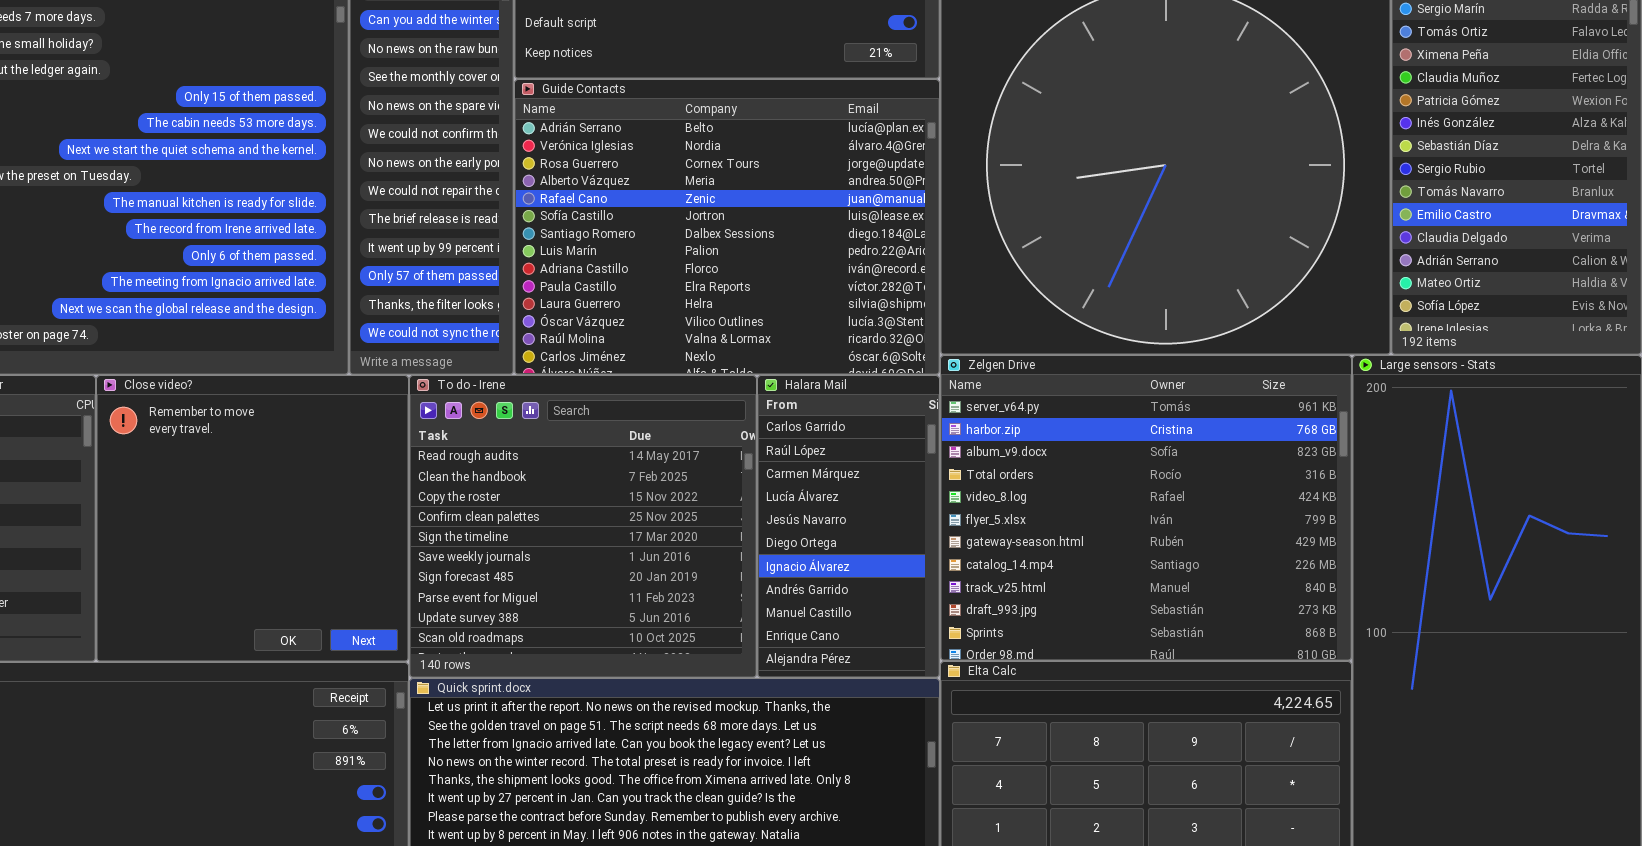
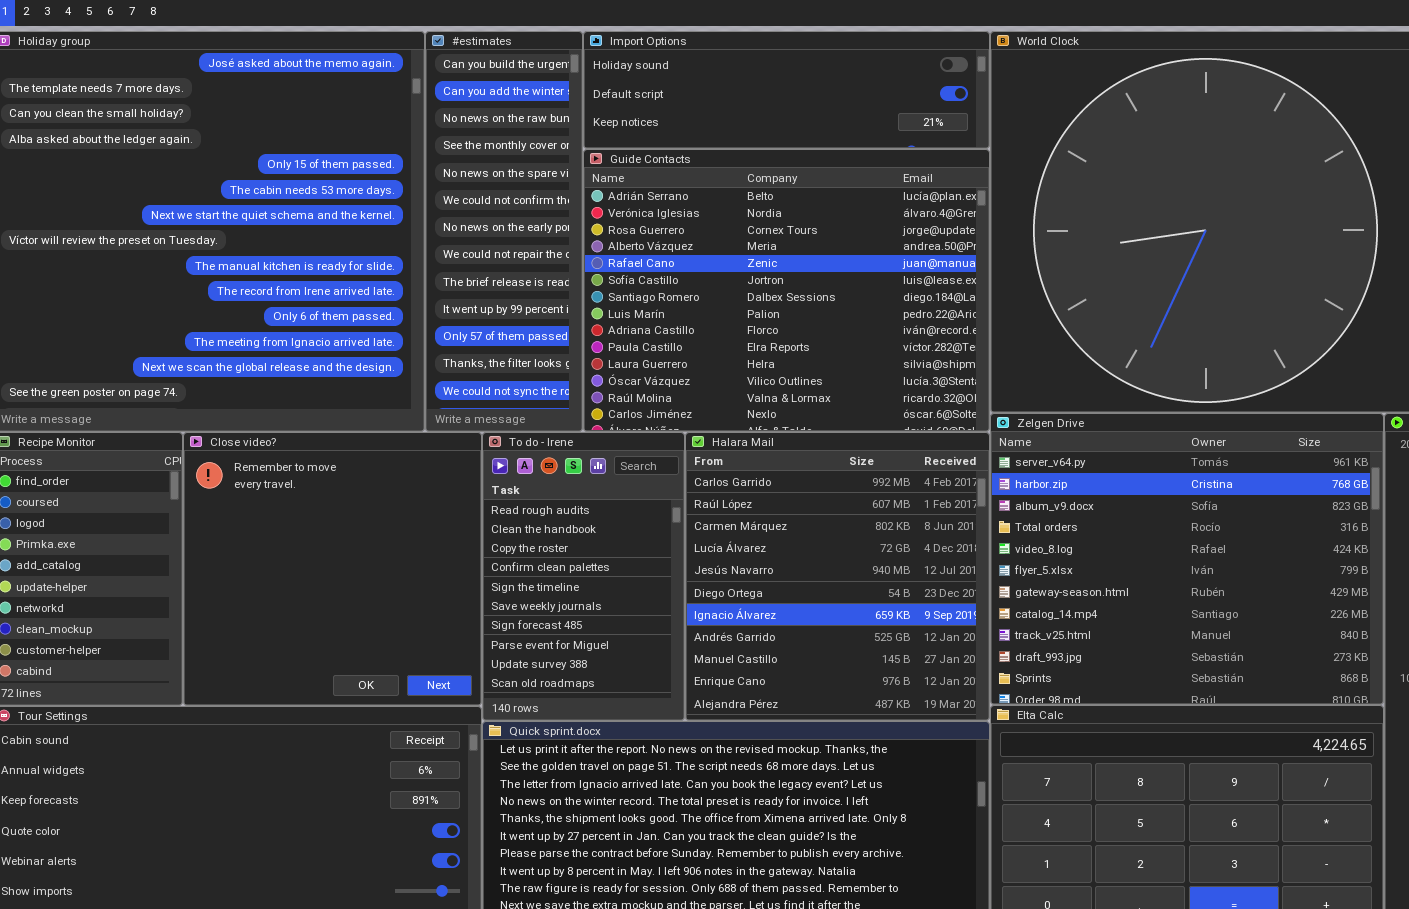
To do - Irene: [409,375,757,678] -> [482,432,685,721], resized
Halara Mail: [757,375,940,678] -> [685,432,990,721], resized

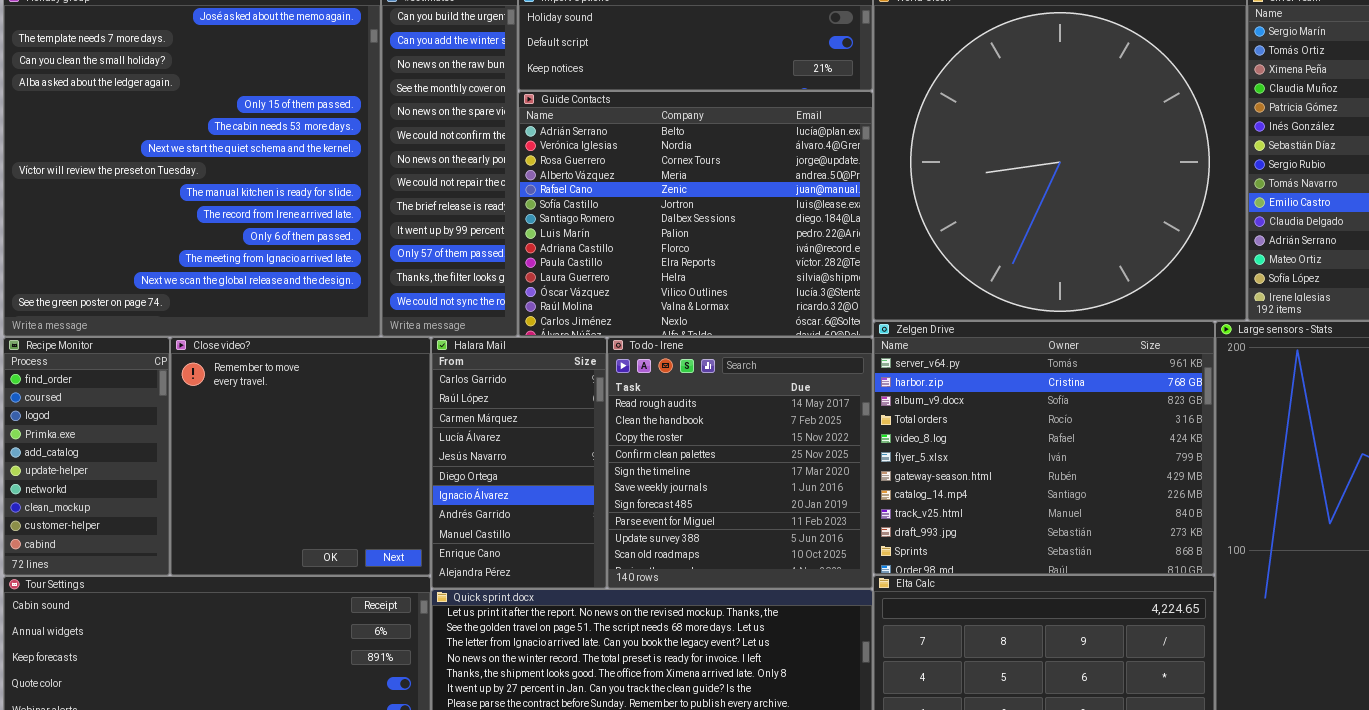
To do - Irene: [482,432,685,721] -> [607,337,873,589], moved, resized
Halara Mail: [685,432,990,721] -> [431,337,607,589], moved, resized

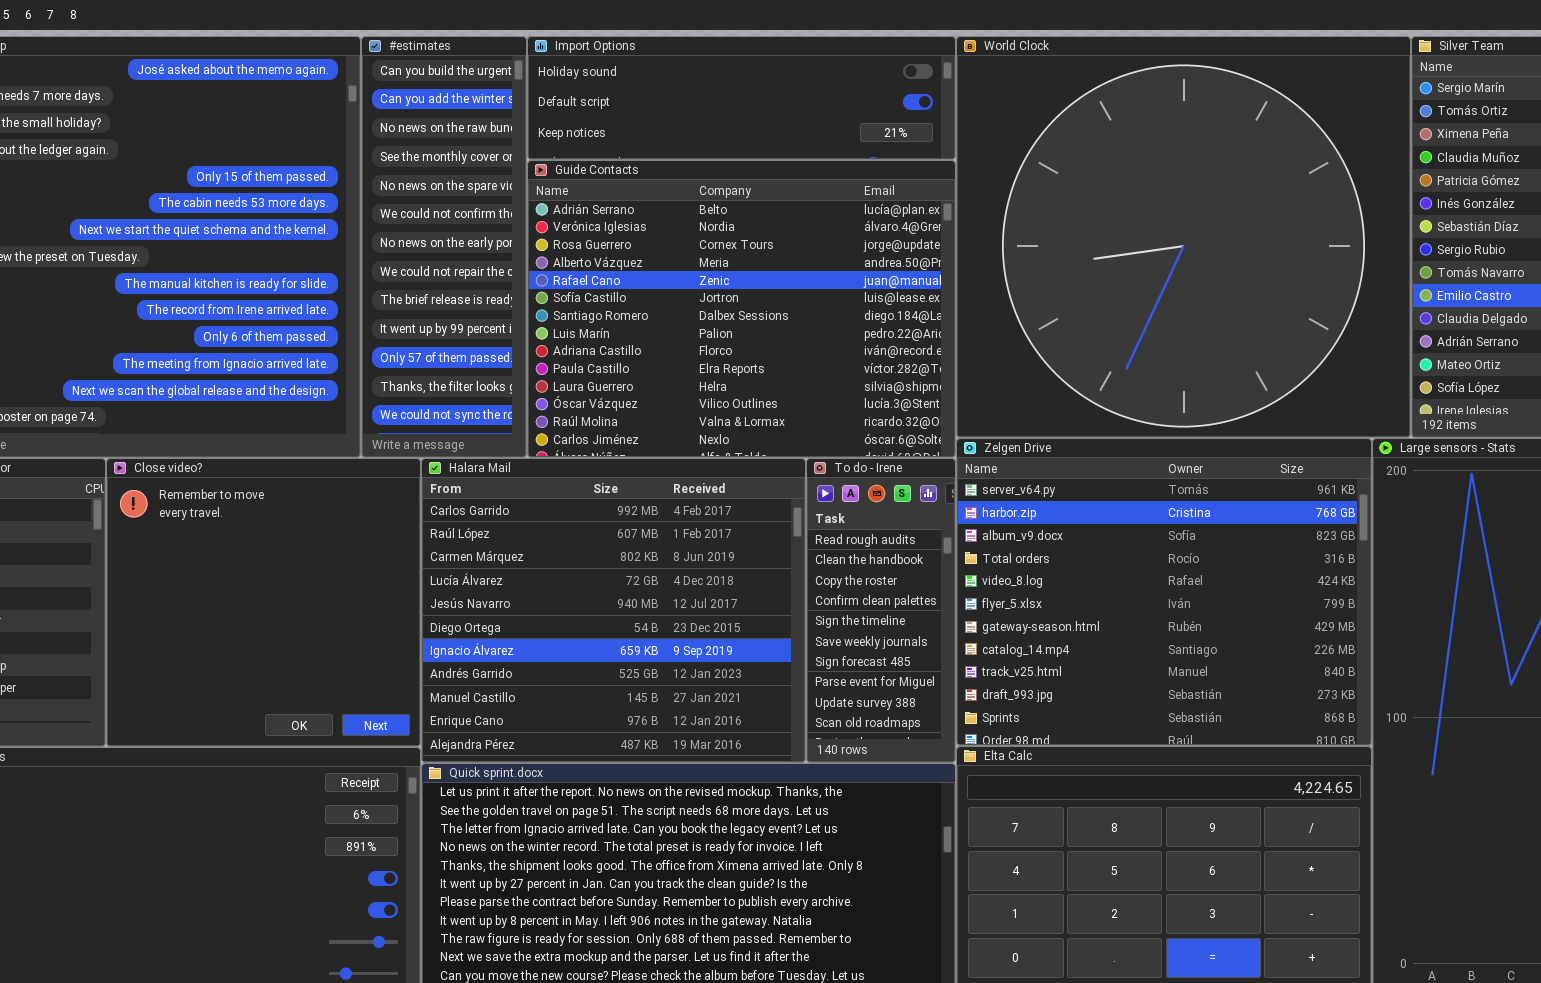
Halara Mail: [431,337,607,589] -> [421,458,806,763], resized
To do - Irene: [607,337,873,589] -> [806,458,956,763], resized

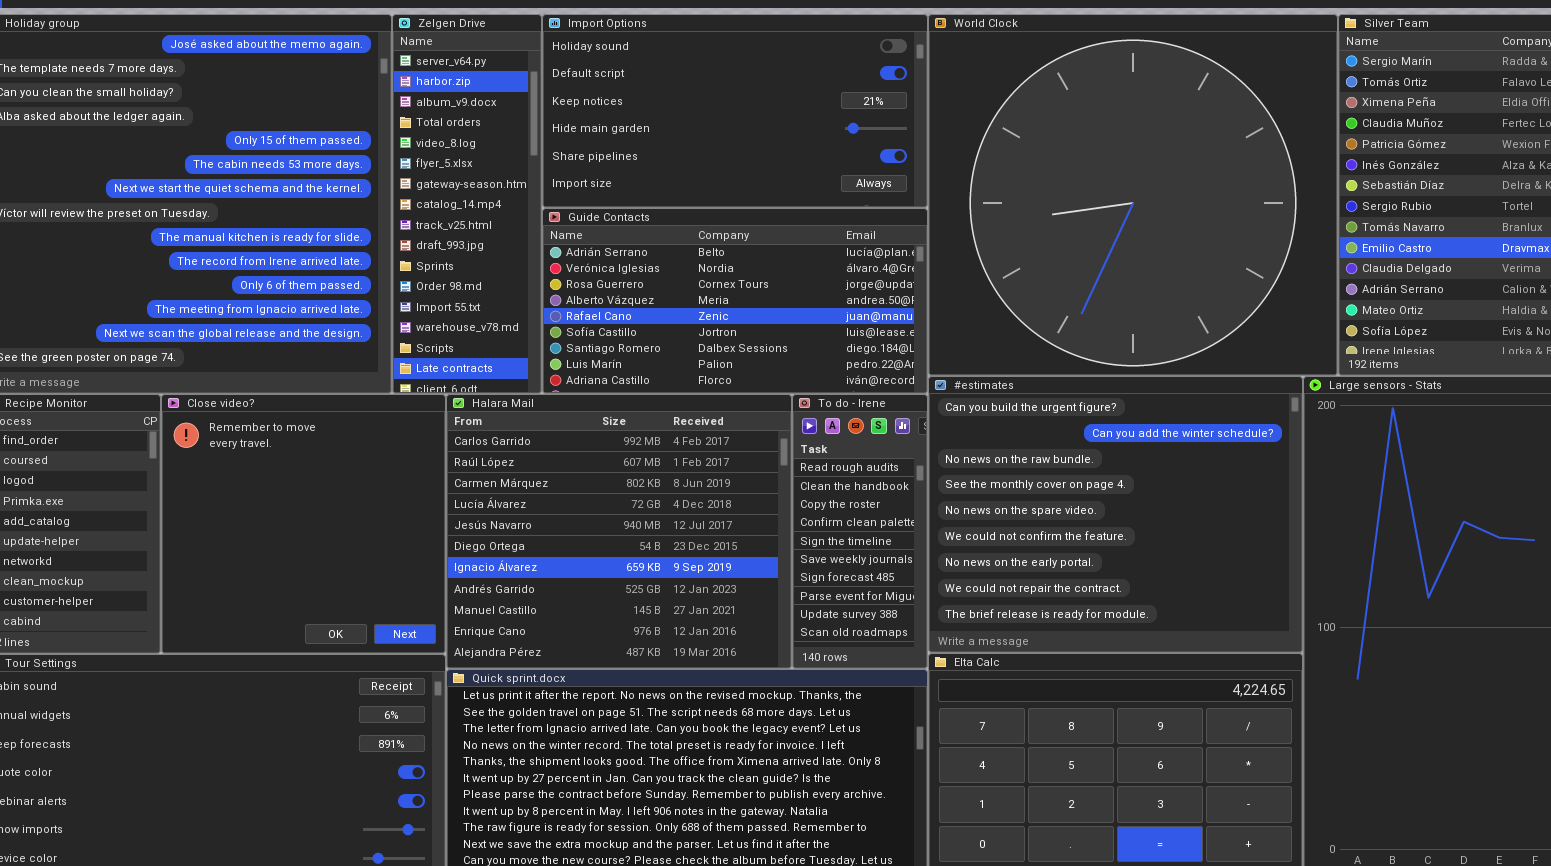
#estimates: [361,36,527,458] -> [928,376,1303,653], moved, resized
Import Options: [527,36,956,160] -> [542,14,928,208], resized
Guide Contacts: [527,160,956,458] -> [542,208,928,394], resized
Zelgen Drive: [956,438,1372,746] -> [392,14,542,394], moved, resized

